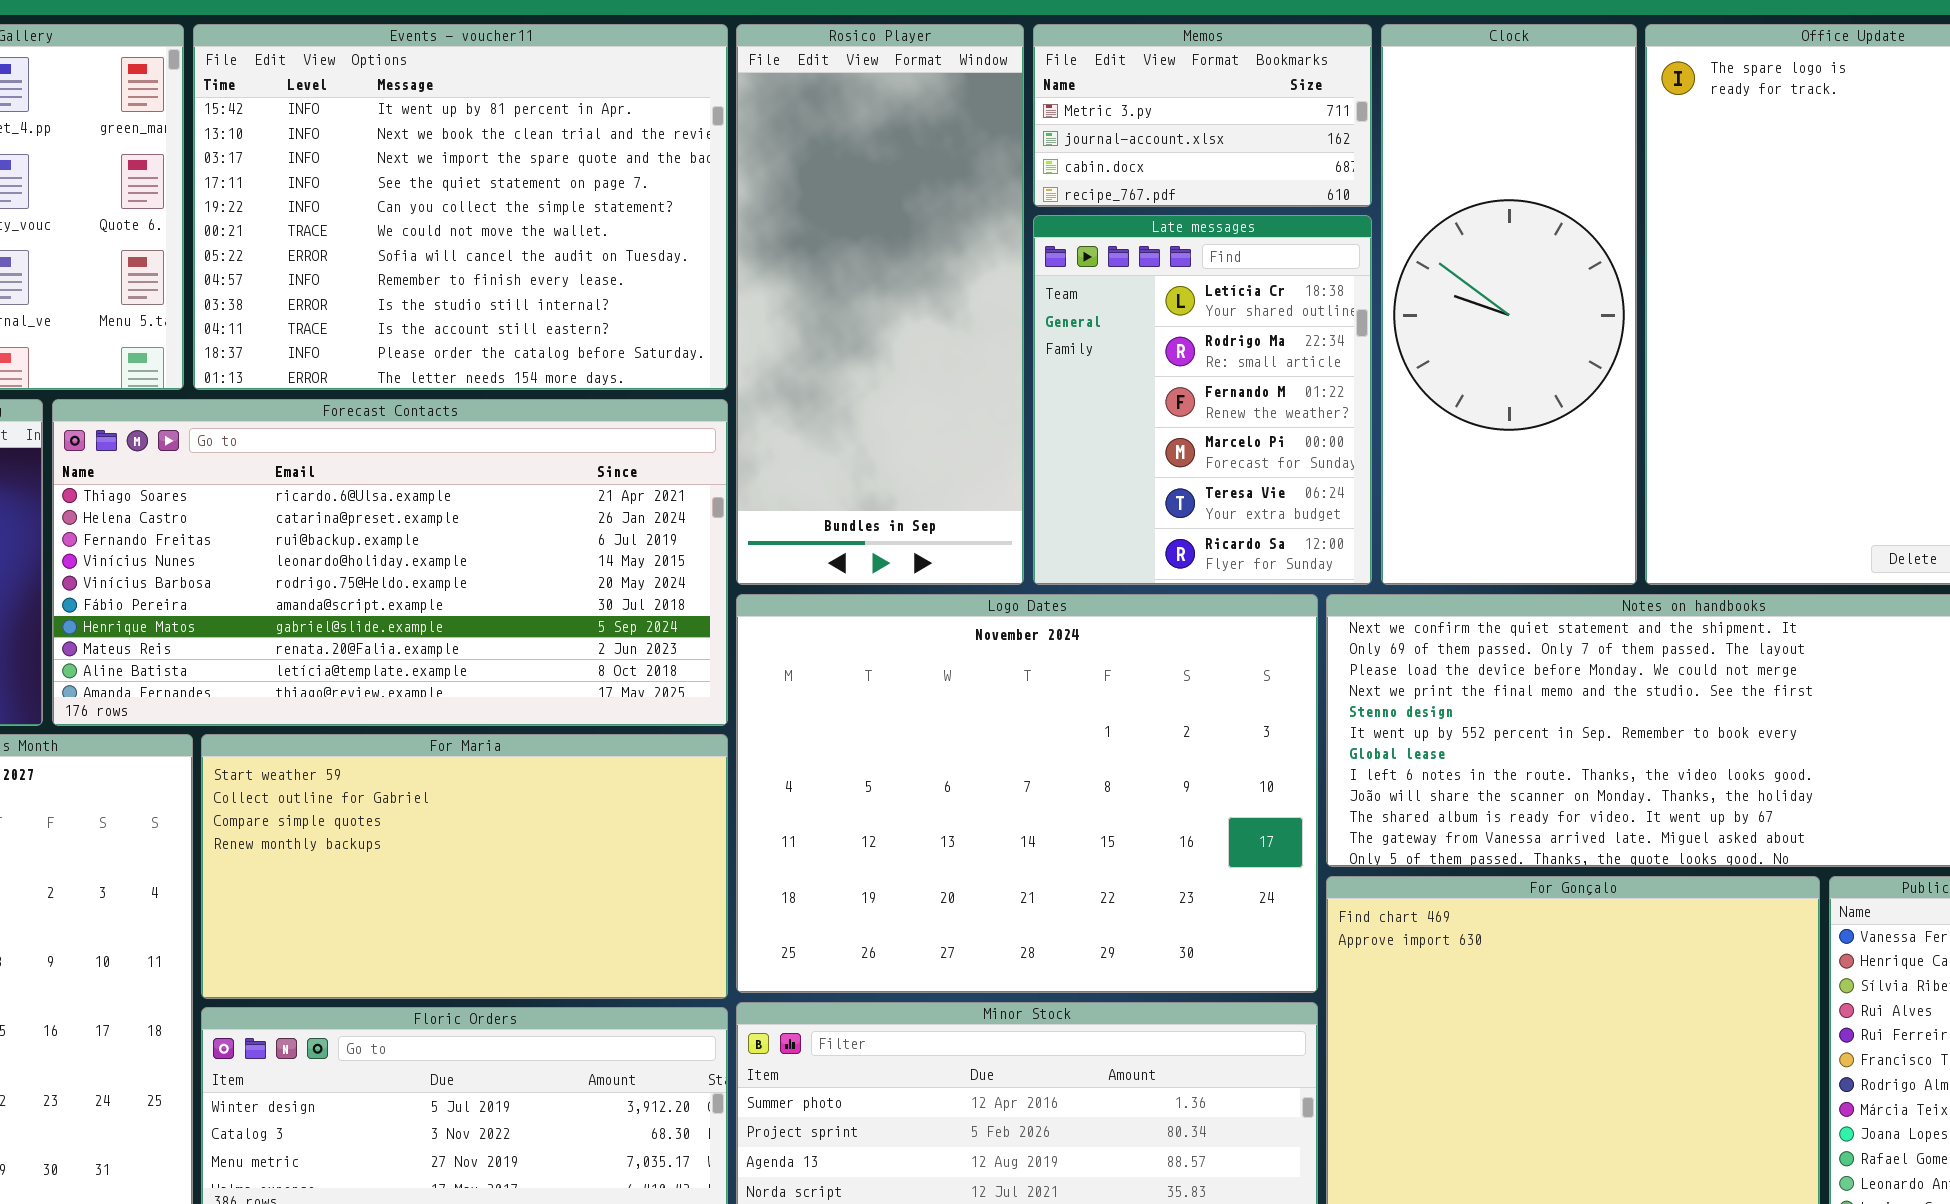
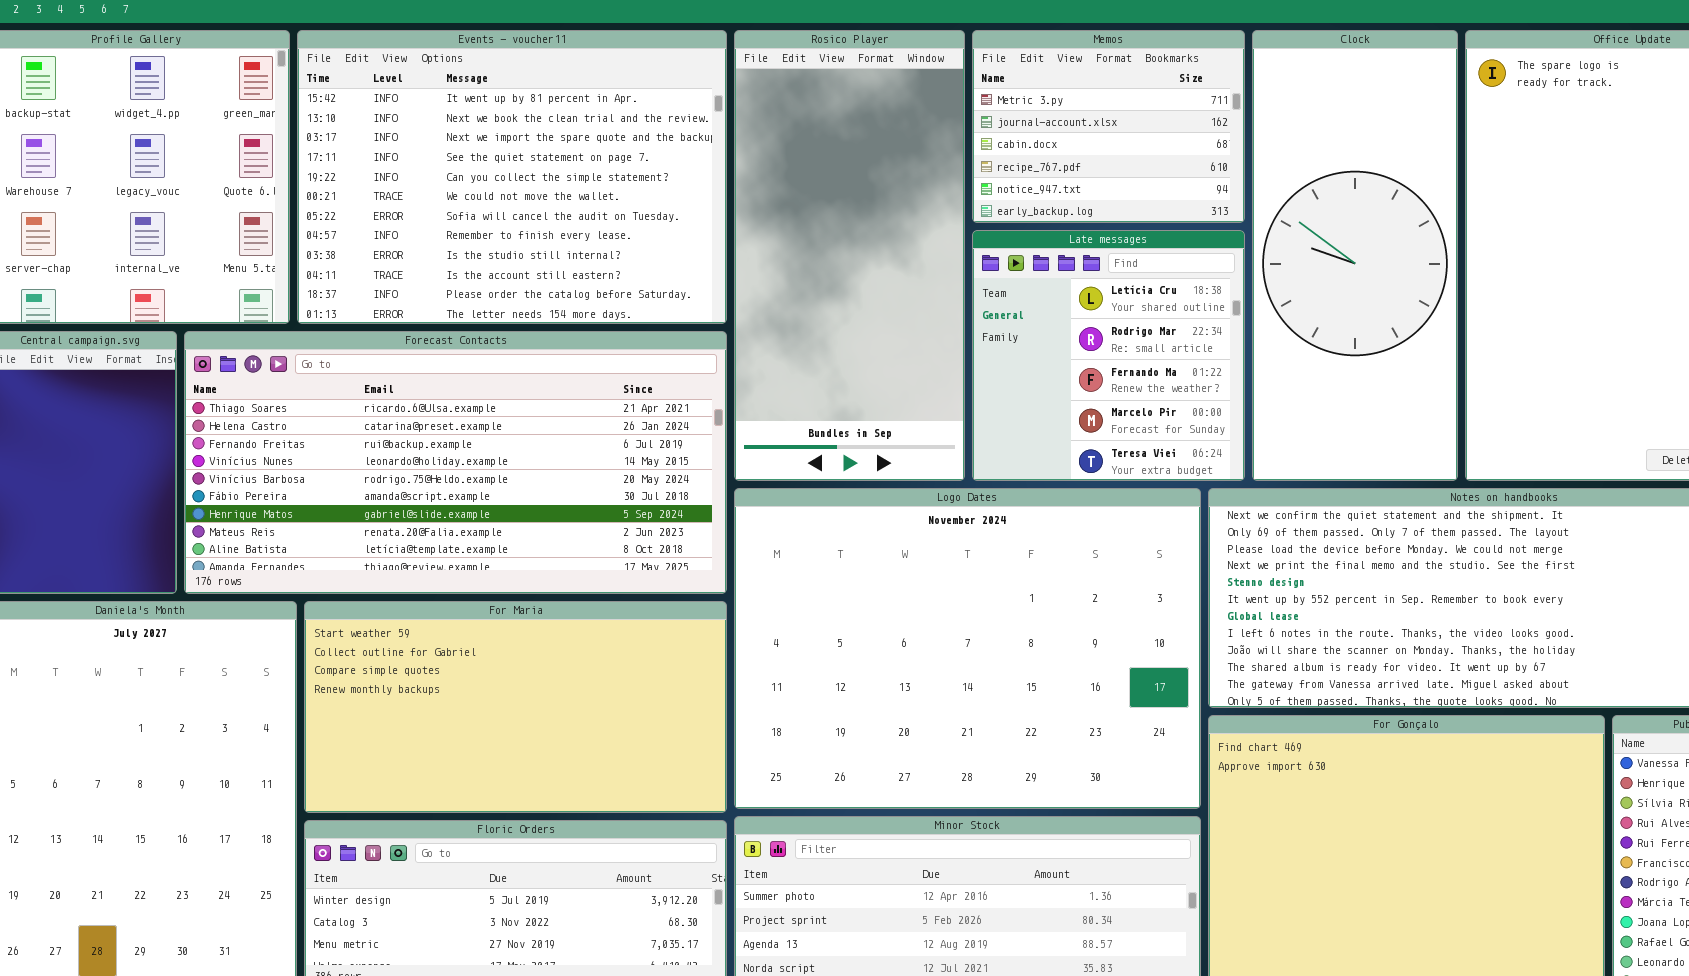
Memos: [1033,24,1372,207] -> [972,30,1245,223], resized
Late messages: [1033,215,1372,585] -> [972,230,1245,481], resized

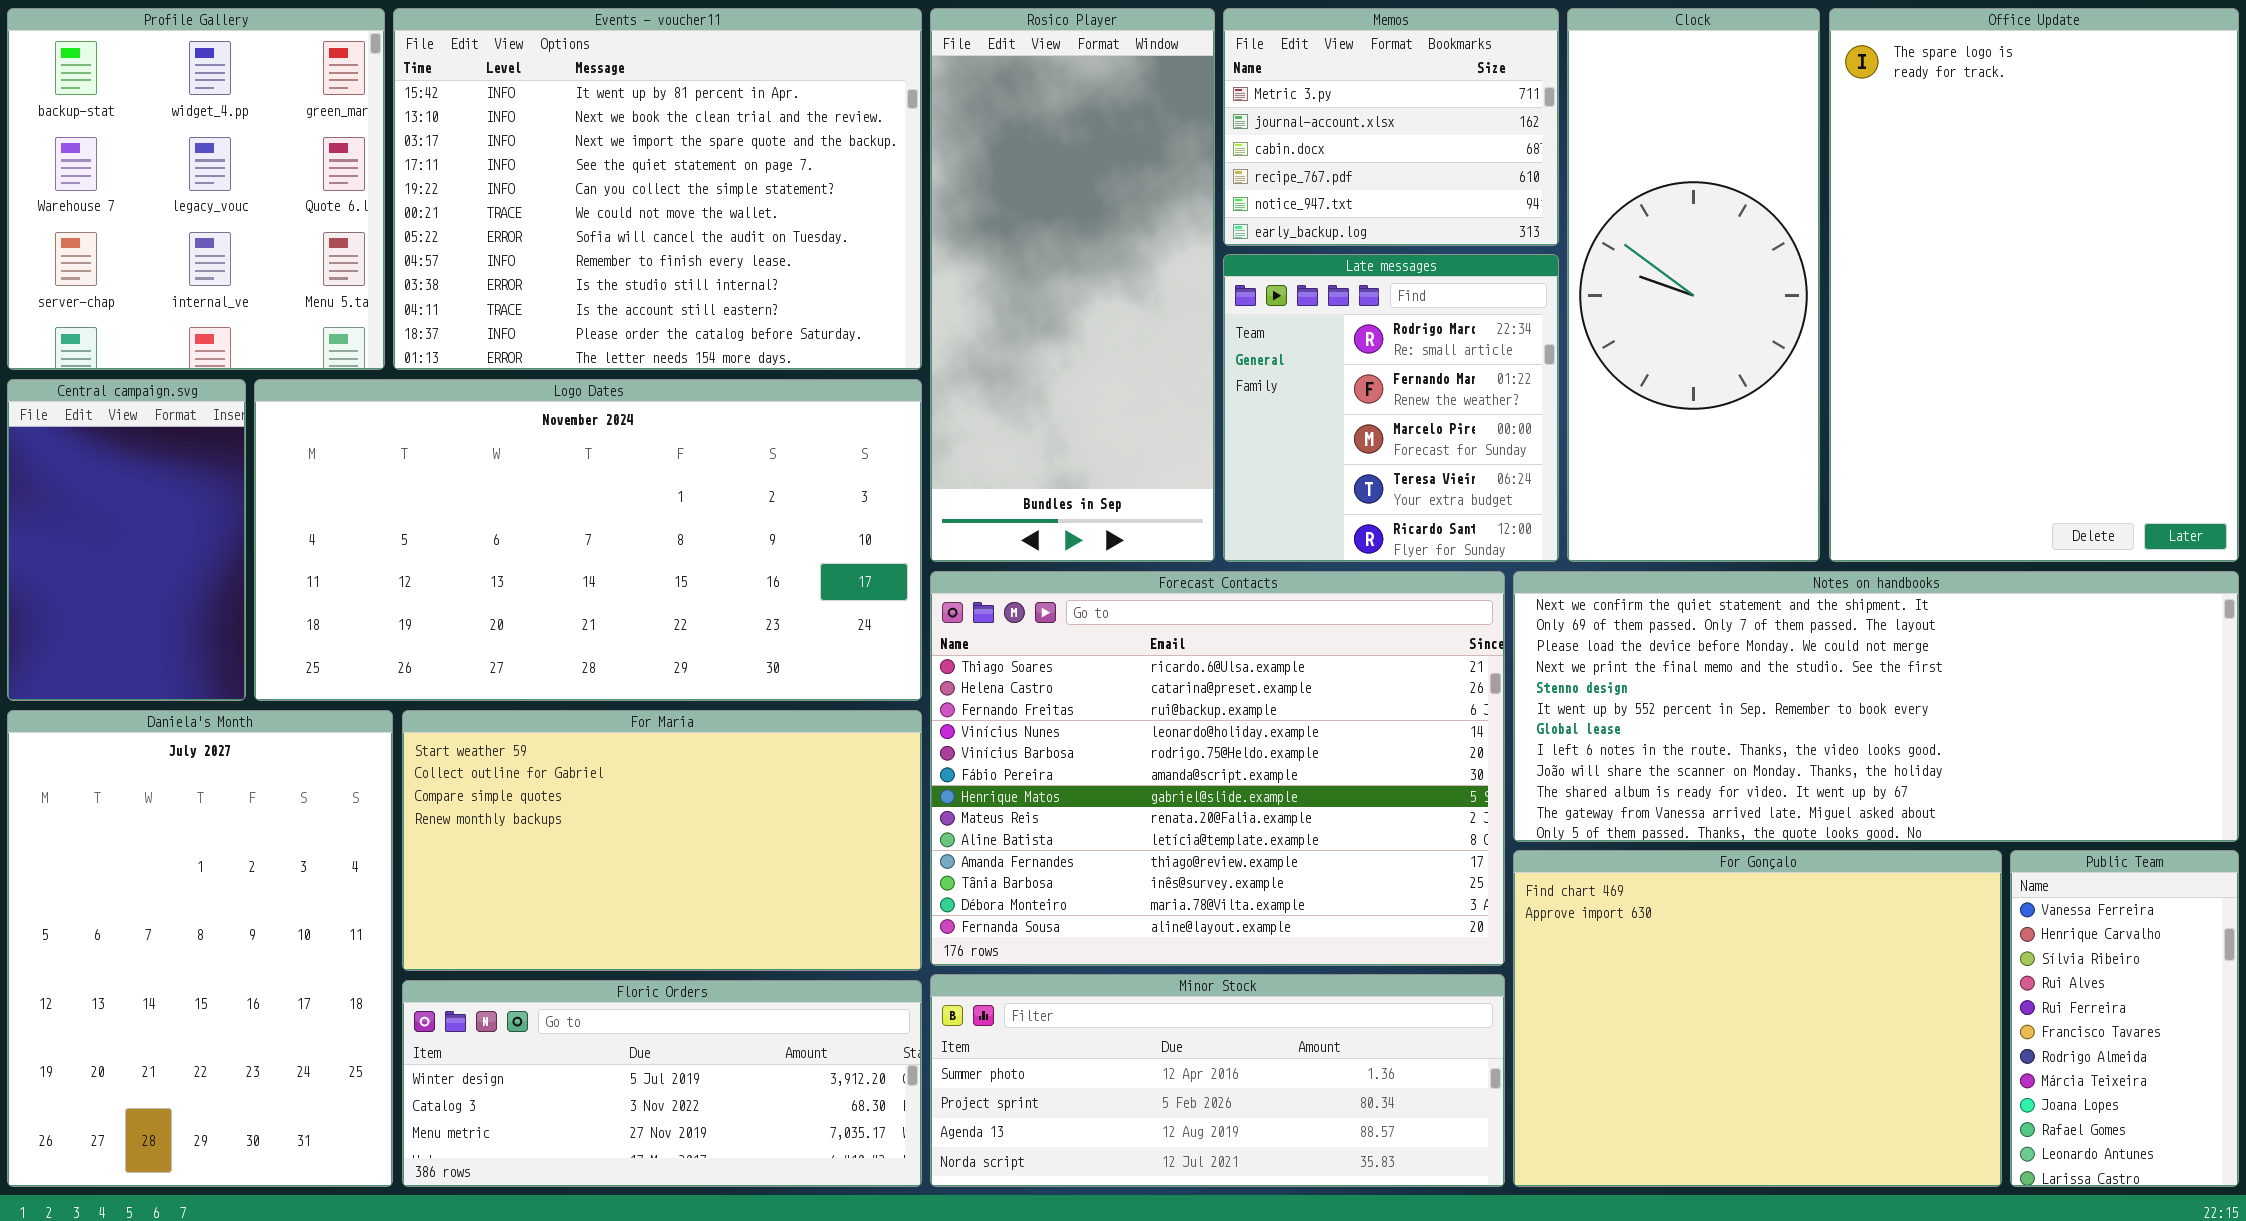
Late messages: [972,230,1245,481] -> [1223,254,1559,562], scrolled down 1 row
Forecast Contacts: [184,331,727,594] -> [930,571,1505,966], moved, resized
Logo Dates: [734,488,1201,809] -> [254,379,922,701], moved, resized

